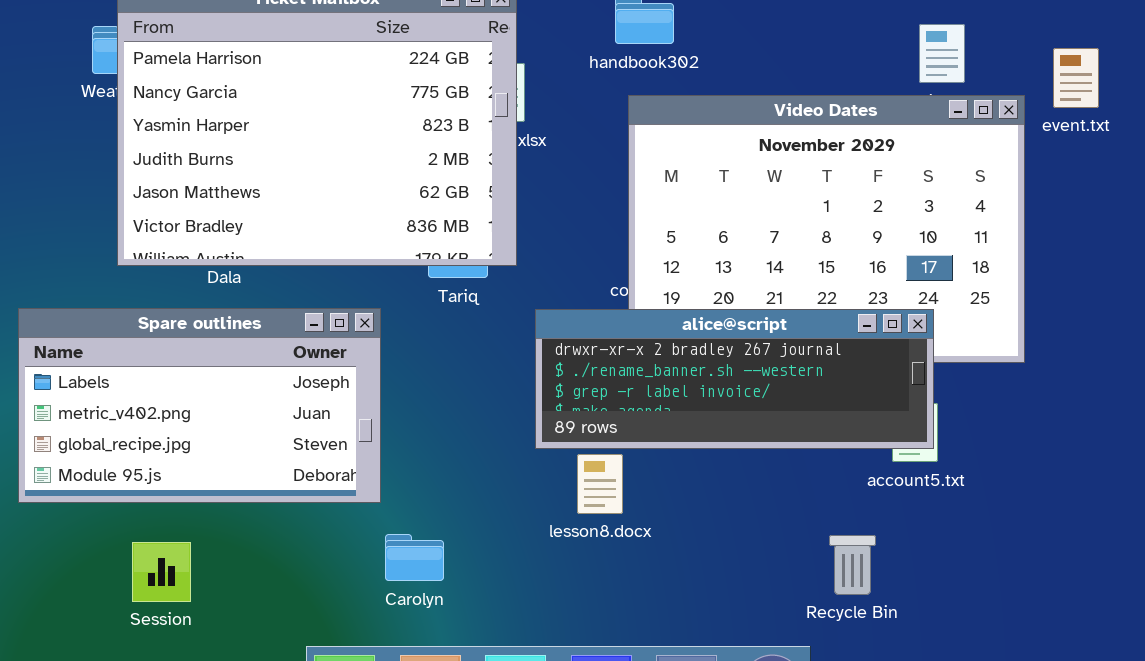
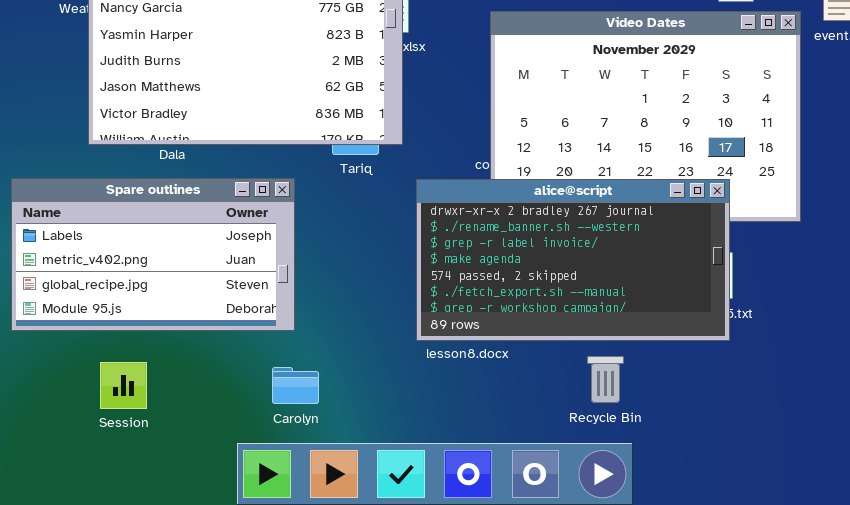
alice@script: [535,309,934,449] -> [416,179,730,341], resized
Carolyn: [385,534,444,581] -> [272,367,319,404], moved
Recycle Bin: [829,535,876,595] -> [587,356,624,403], moved

